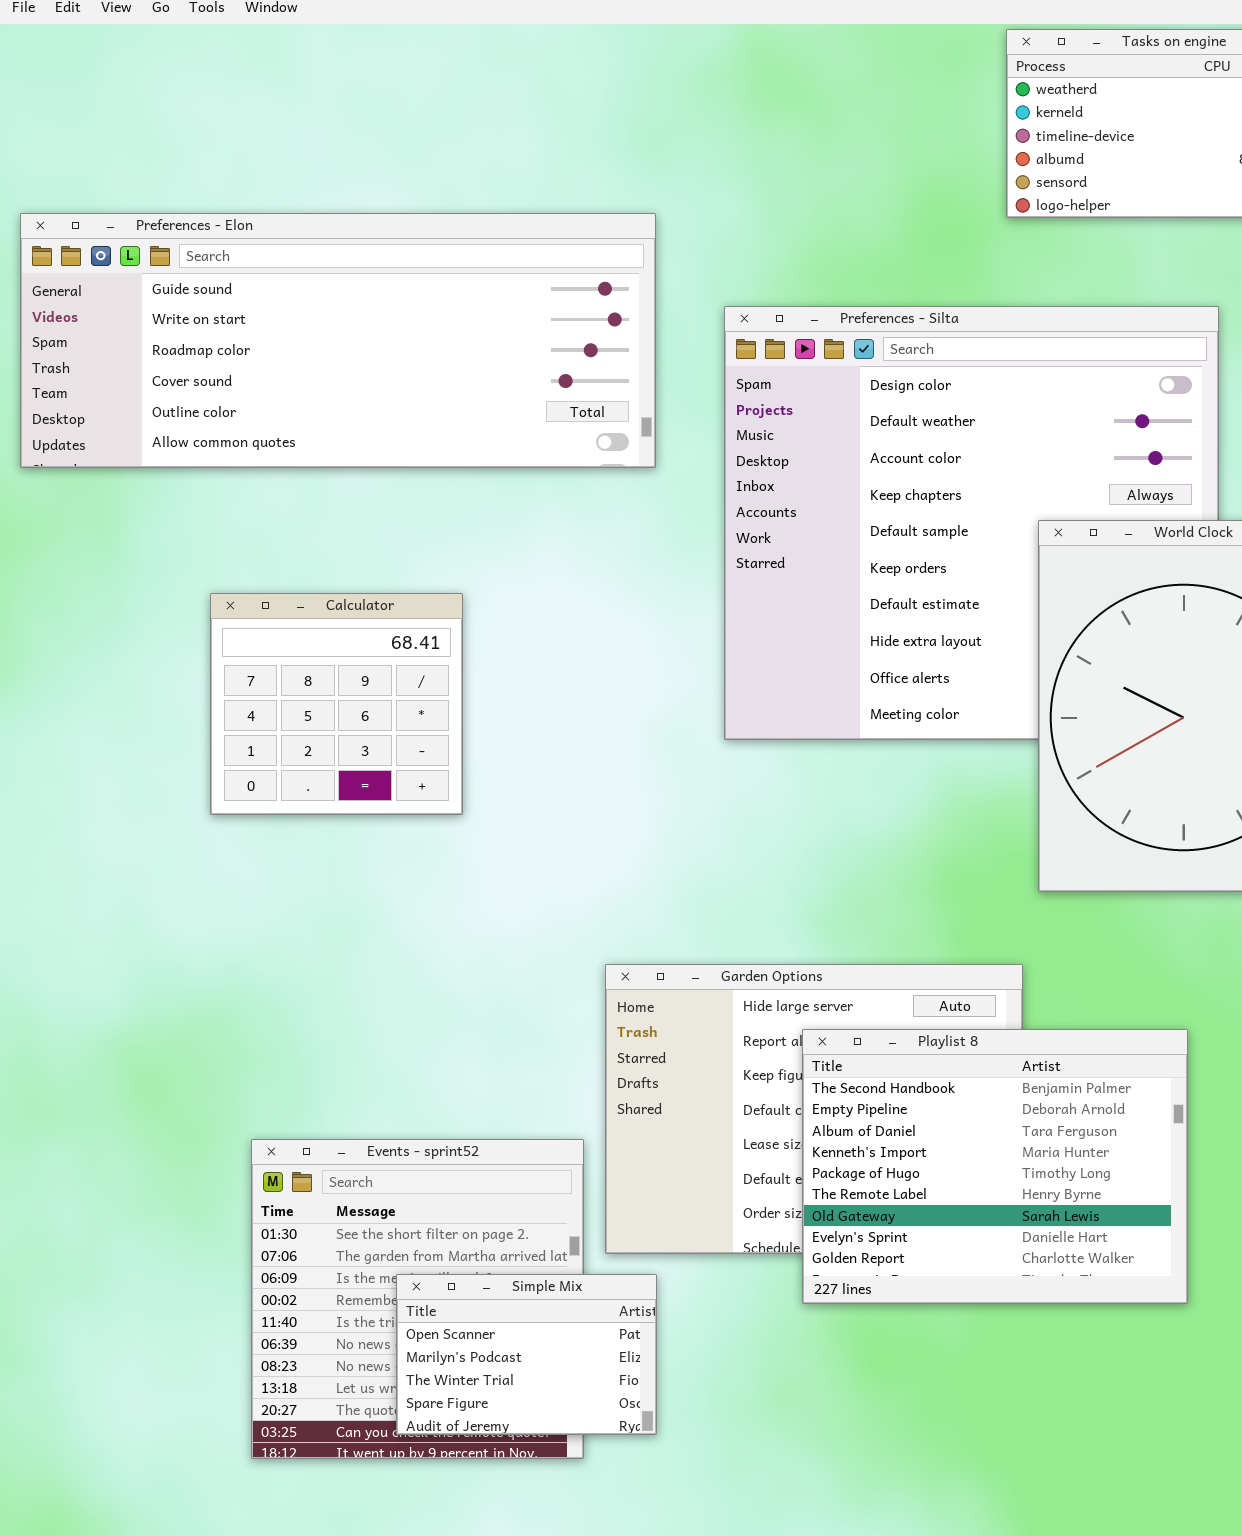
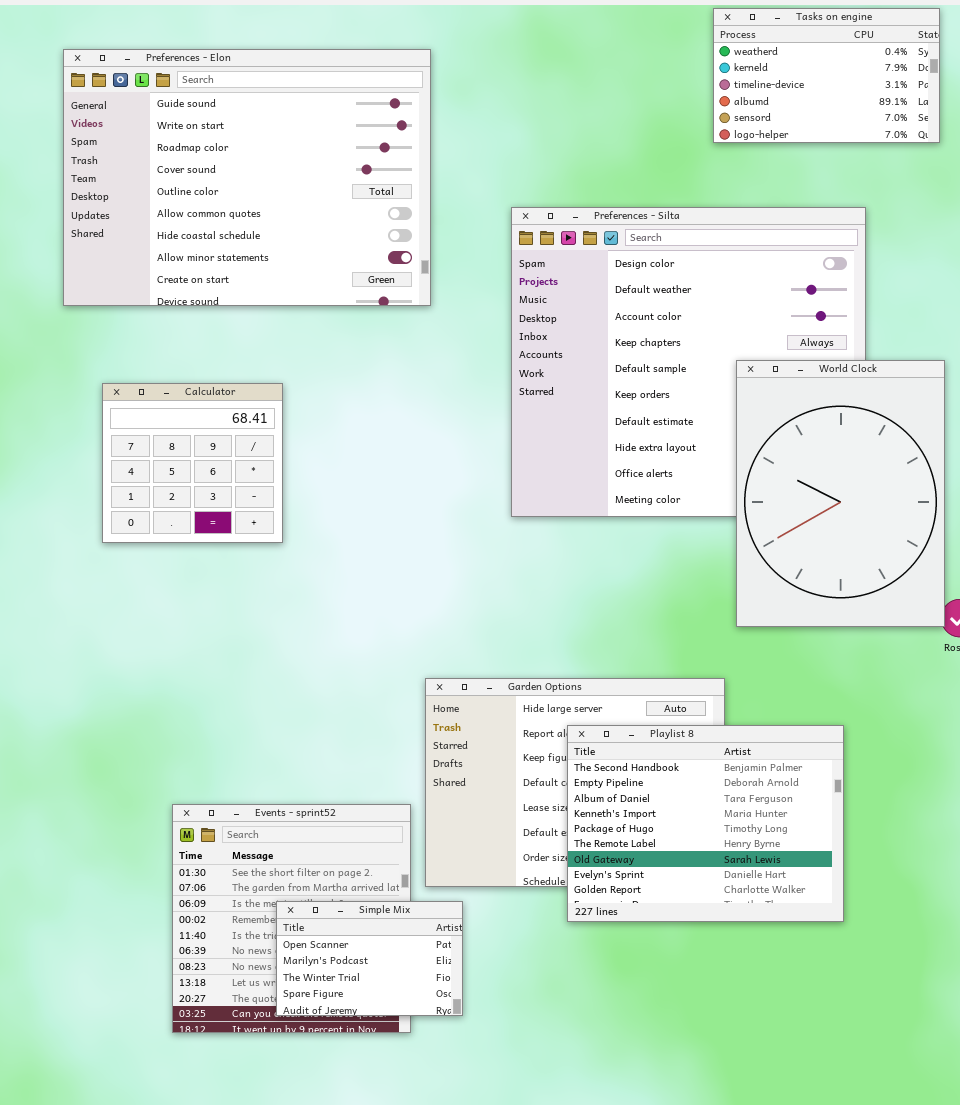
Preferences - Elon: [20,213,656,468] -> [63,49,431,306], moved, resized
Calculator: [210,593,463,815] -> [102,383,283,543], moved

